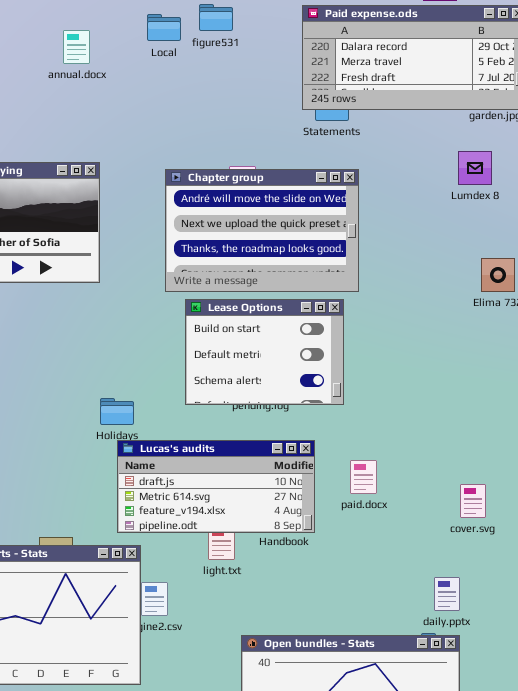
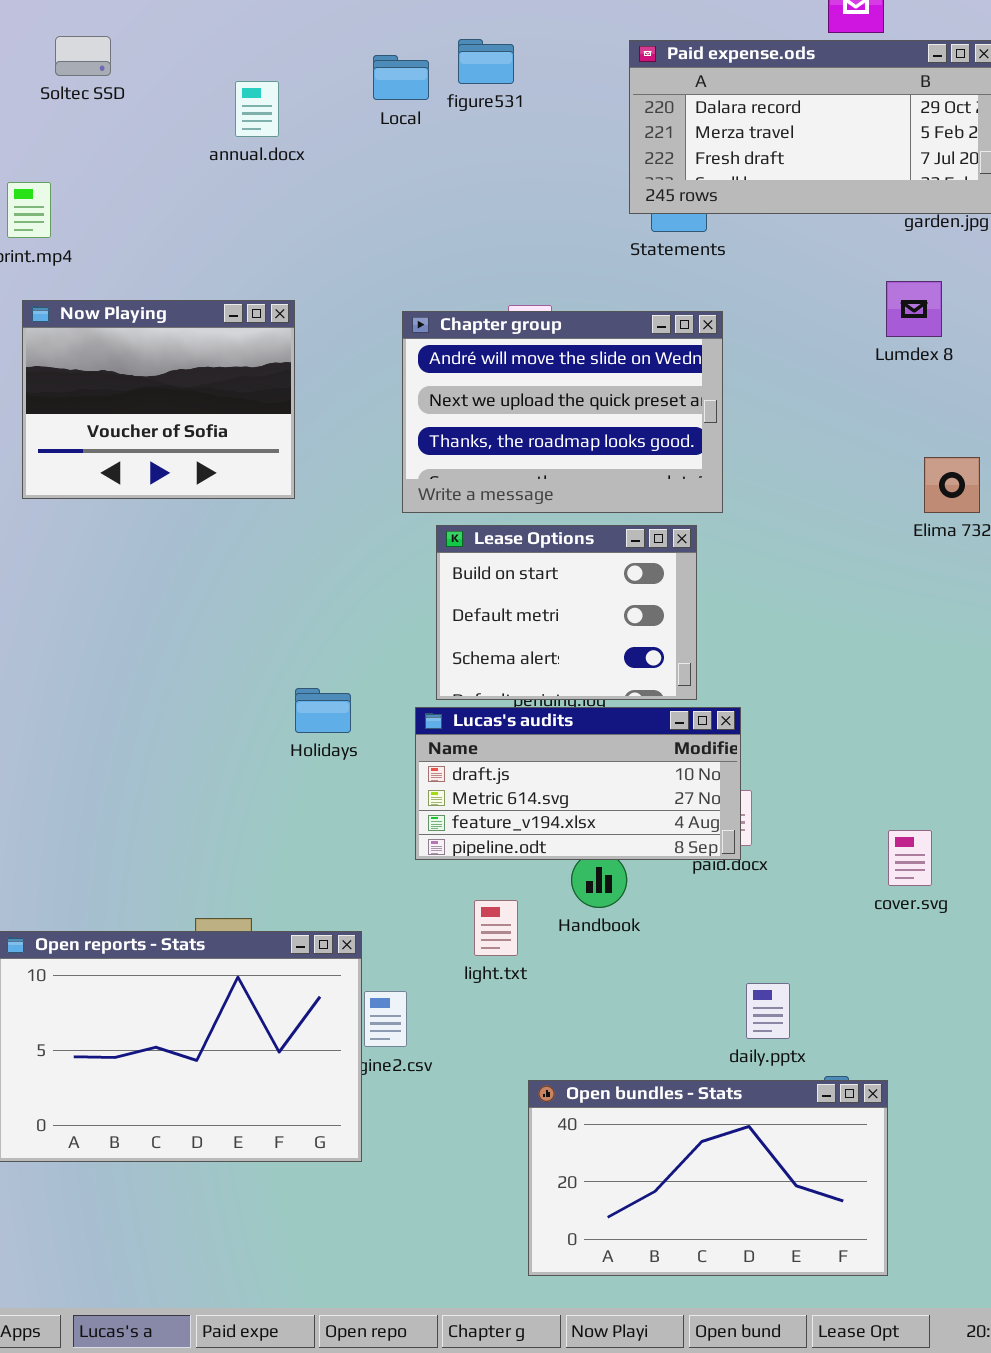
Lucas's audits: [117,440,315,533] -> [415,707,741,860], moved
daily.pptx: [434,577,460,611] -> [746,983,790,1039], moved

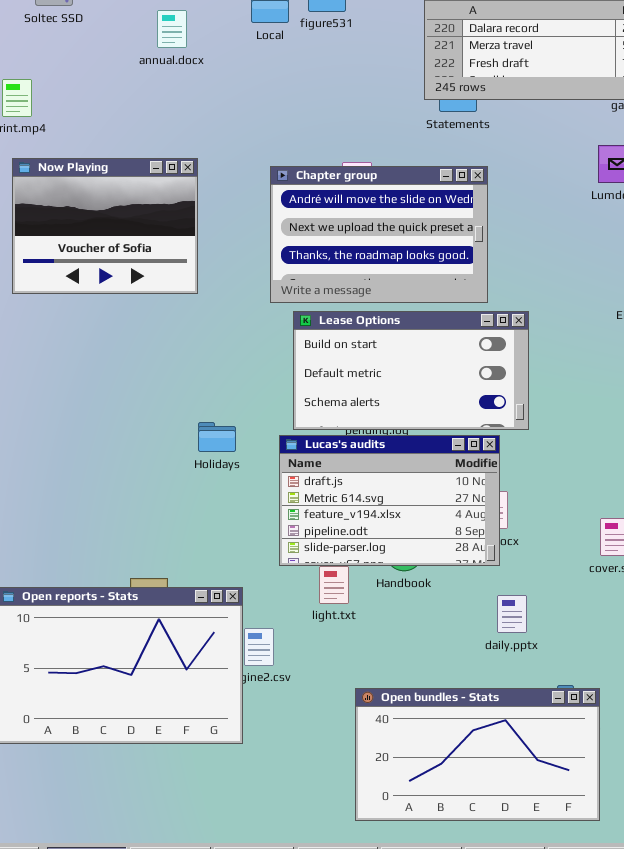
Lease Options: [436,525,697,700] -> [293,311,529,430], resized
Lucas's audits: [415,707,741,860] -> [279,435,500,566], resized
daily.pptx: [746,983,790,1039] -> [497,595,527,633], moved

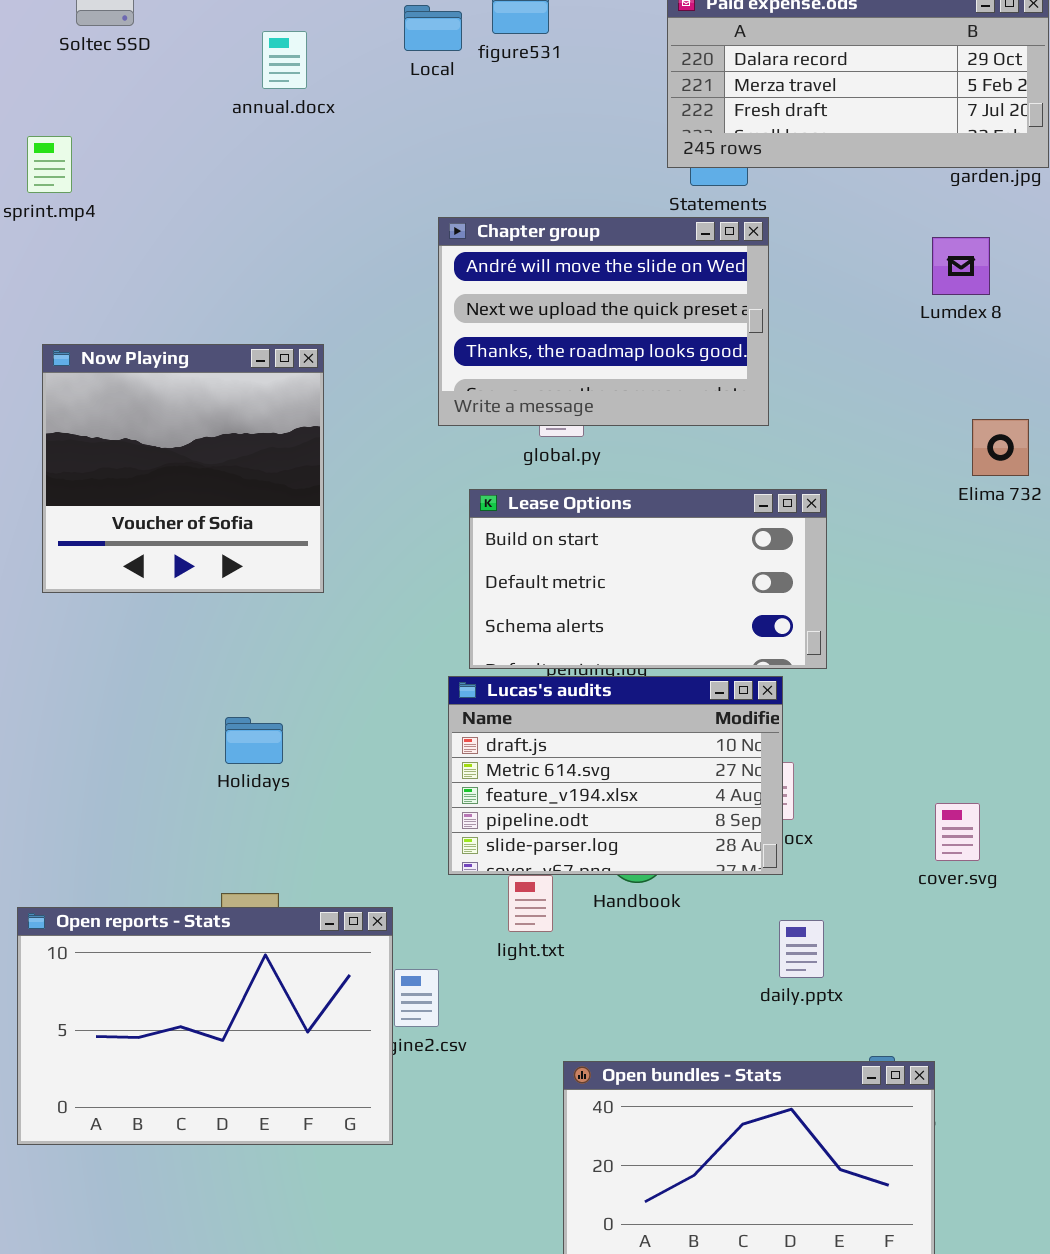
Now Playing: [12,158,198,294] -> [42,344,324,593], moved, resized
Chapter group: [270,166,488,303] -> [438,217,769,426], moved
Holidays: [198,422,236,452] -> [225,717,283,764], moved

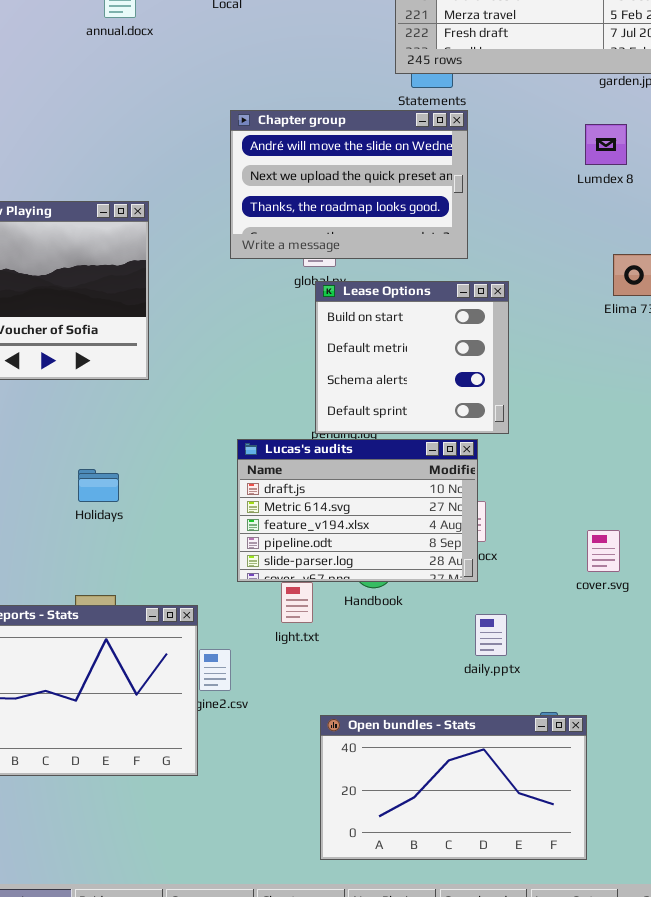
Lease Options: [469,489,827,669] -> [315,281,509,434], resized

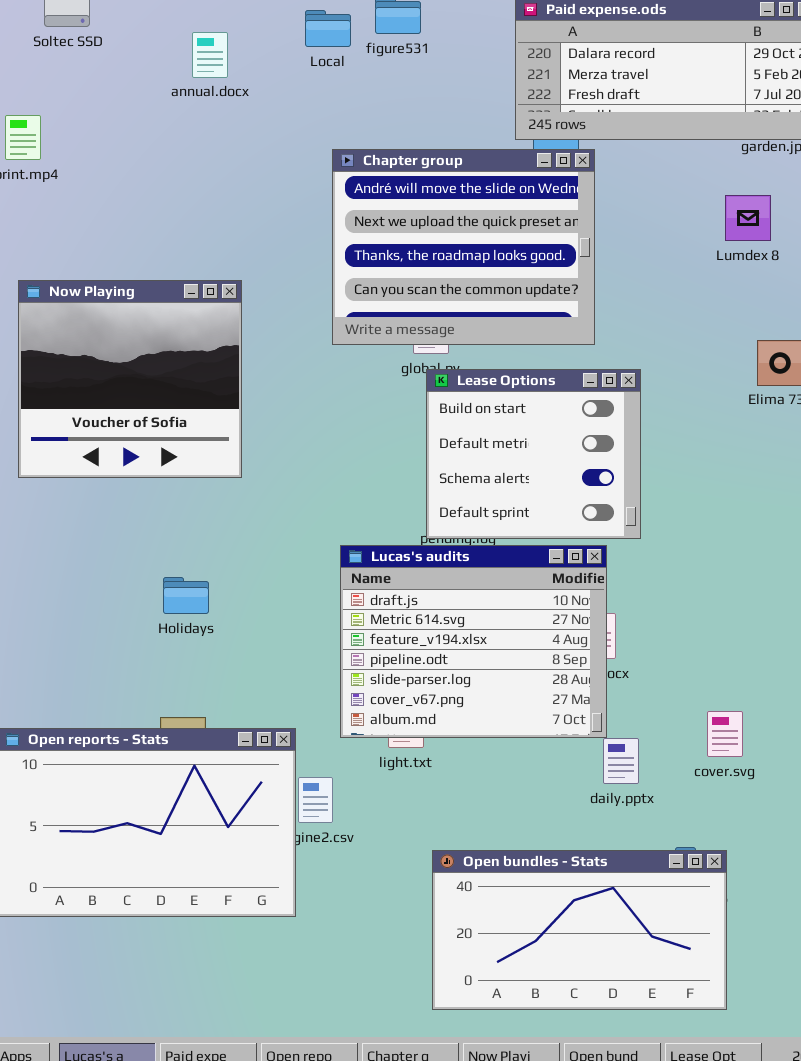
Chapter group: [230,110,468,259] -> [332,149,595,345], resized
Lucas's audits: [237,439,478,582] -> [340,545,607,738], resized
cover.svg: [587,530,620,572] -> [707,711,743,757], moved

